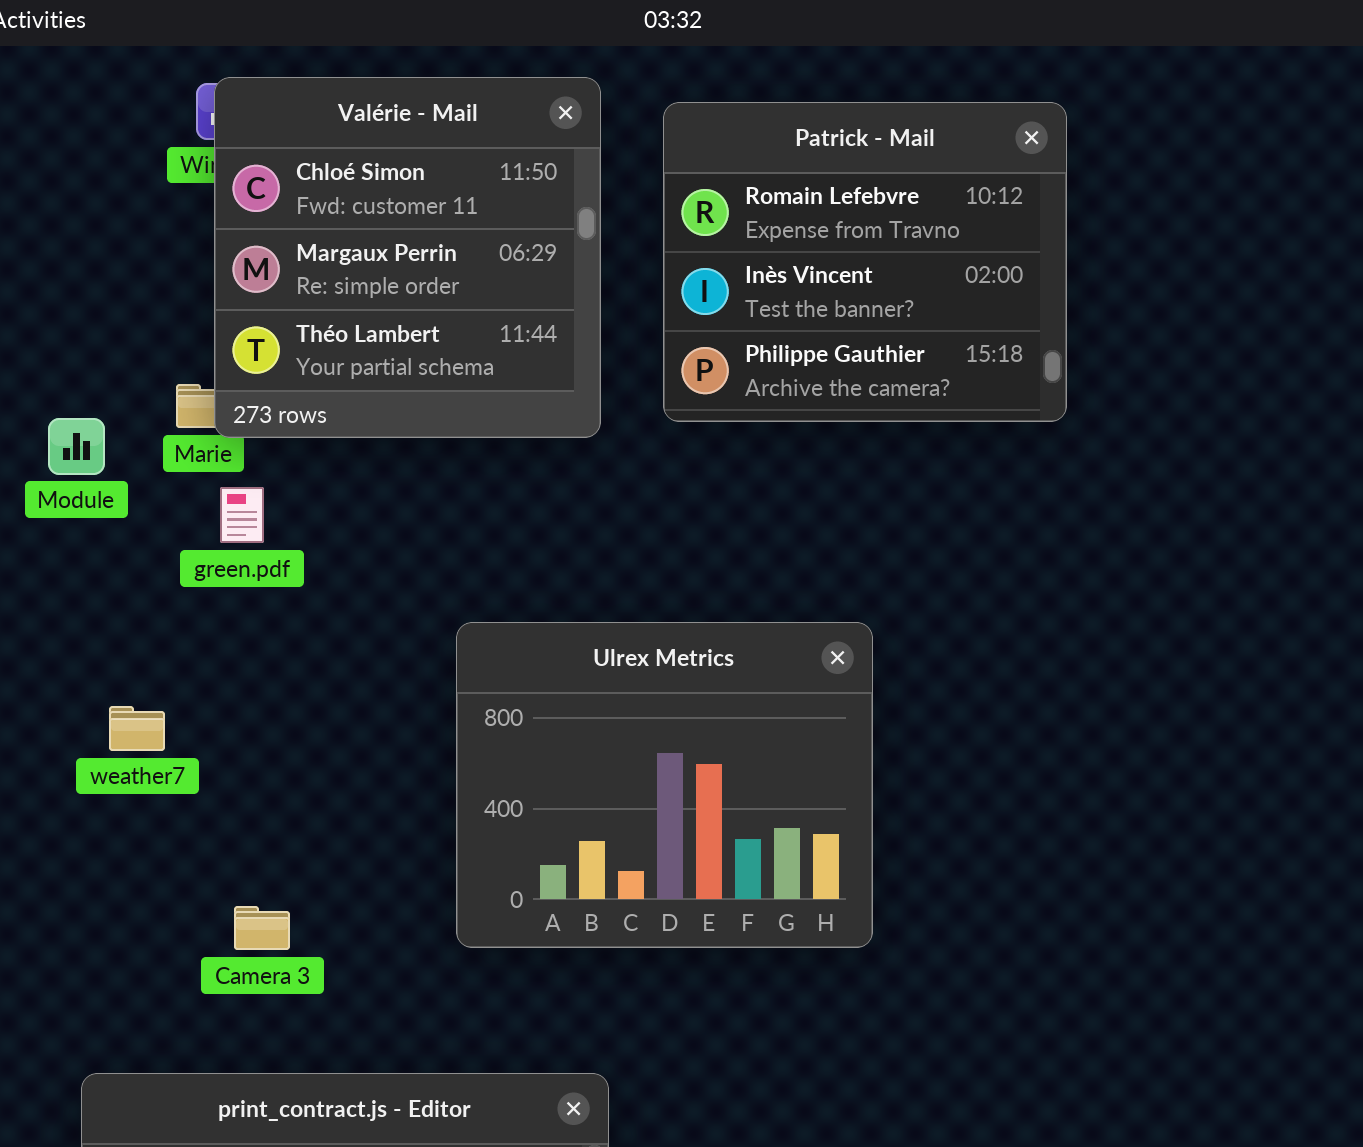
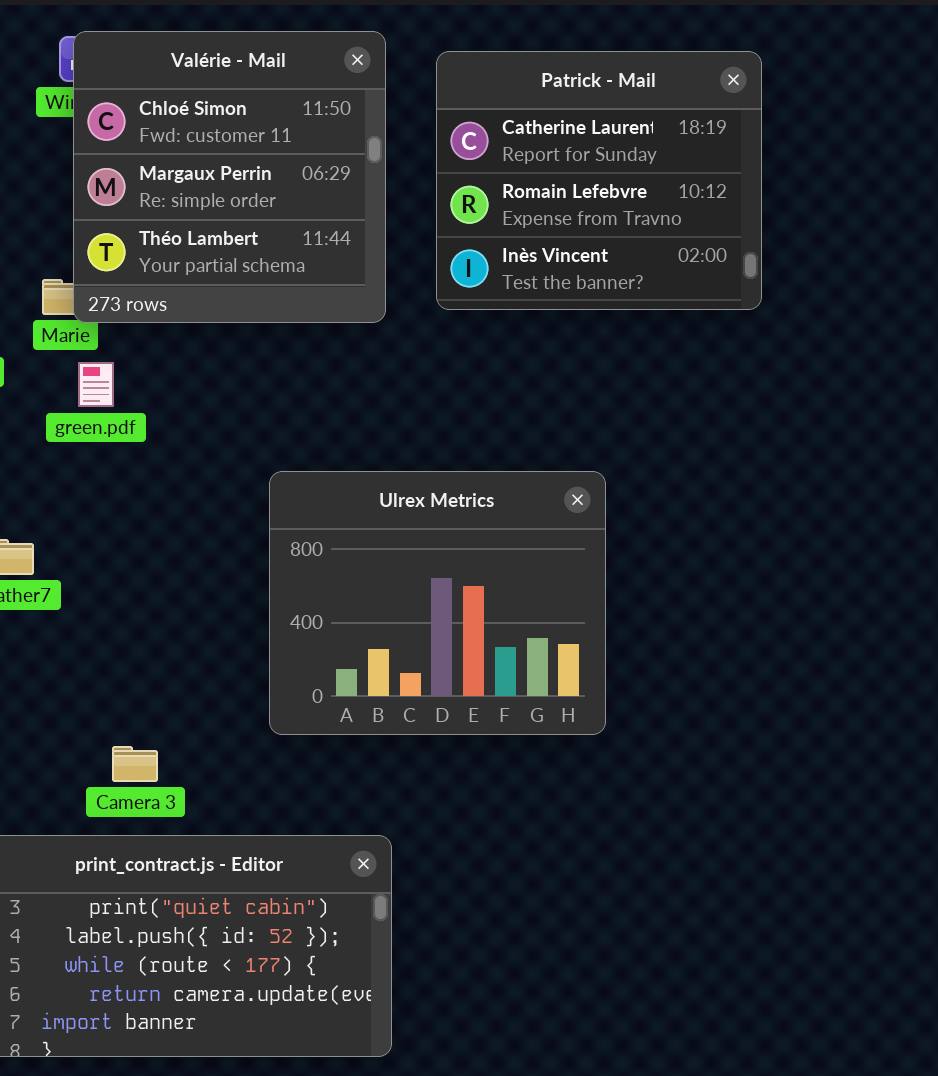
Patrick - Mail: [663,102,1067,422] -> [436,51,762,310], scrolled up 1 row
Camera 3: [234,906,290,950] -> [112,746,158,782], moved

